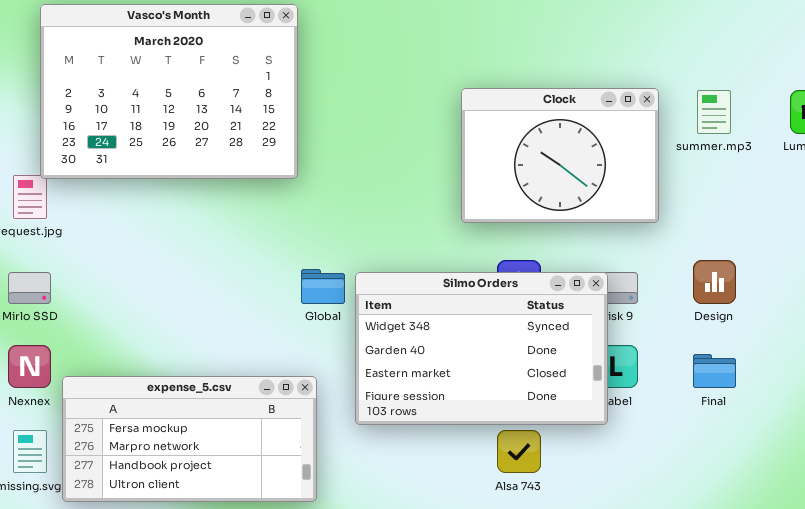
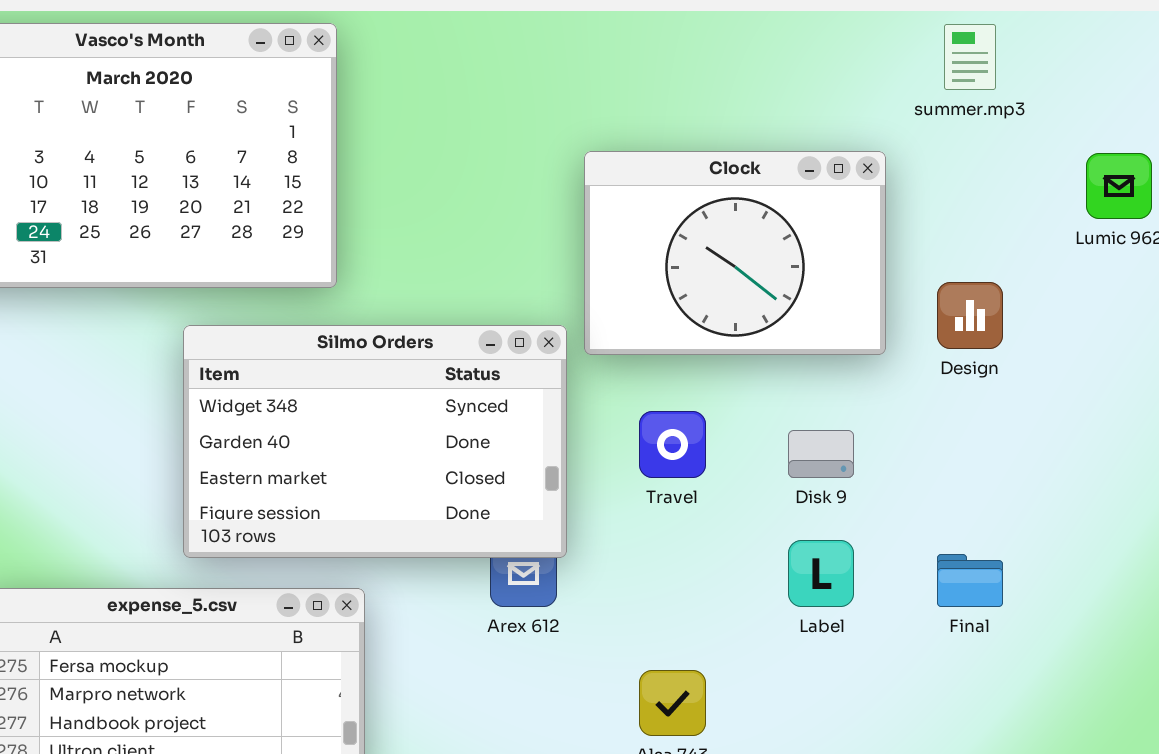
summer.mp3: [697,90,731,134] -> [944,24,996,90], moved
Design: [693,260,736,304] -> [937,282,1003,349], moved
Silmo Orders: [355,272,608,425] -> [183,325,567,558], moved

